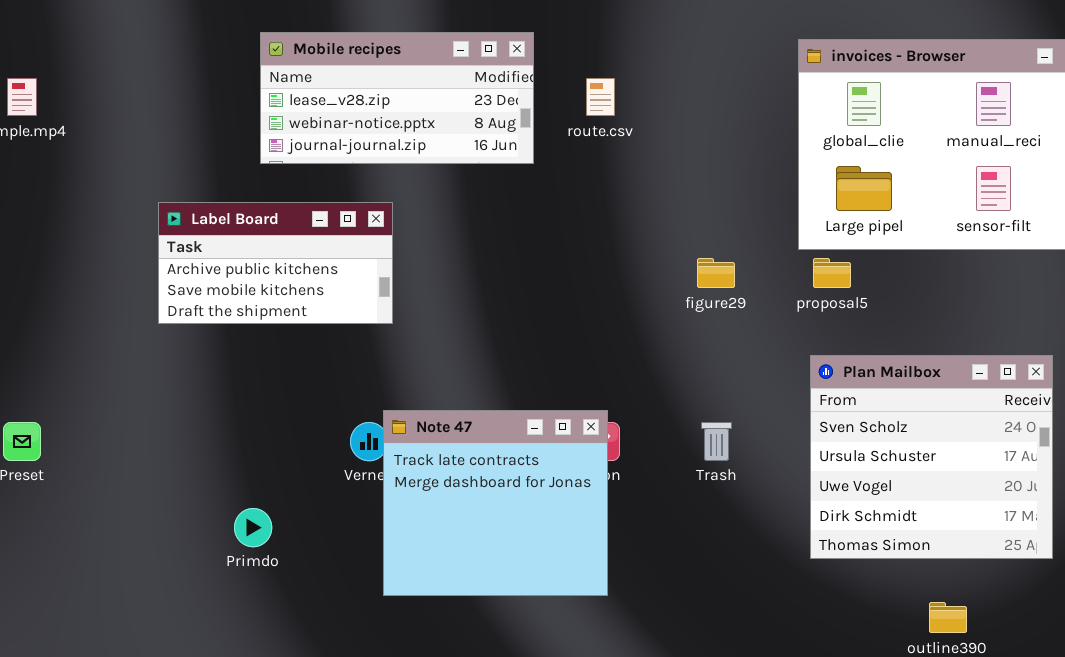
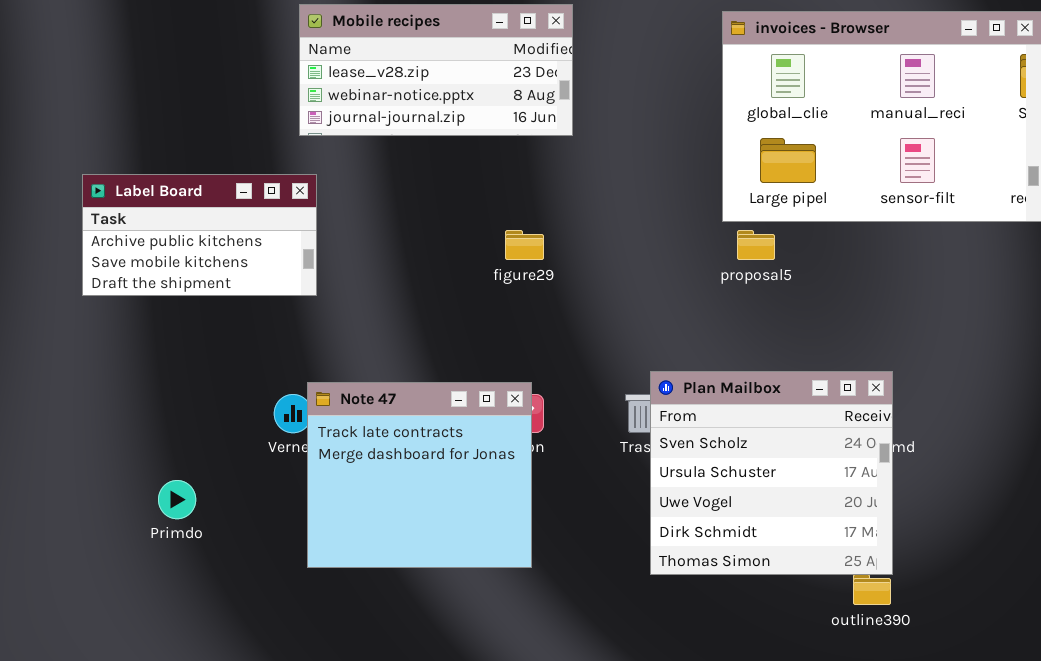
Mobile recipes: [260,32,534,164] -> [299,4,573,136], moved
figure29: [697,258,735,288] -> [505,230,544,260], moved
Plan Mailbox: [810,355,1053,559] -> [650,371,893,575], moved

